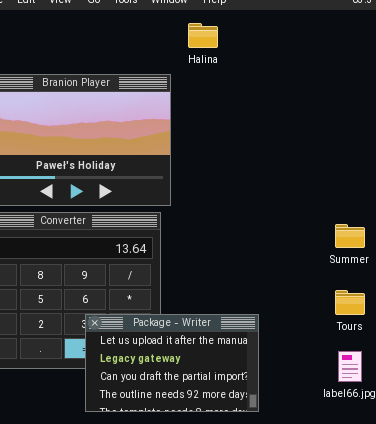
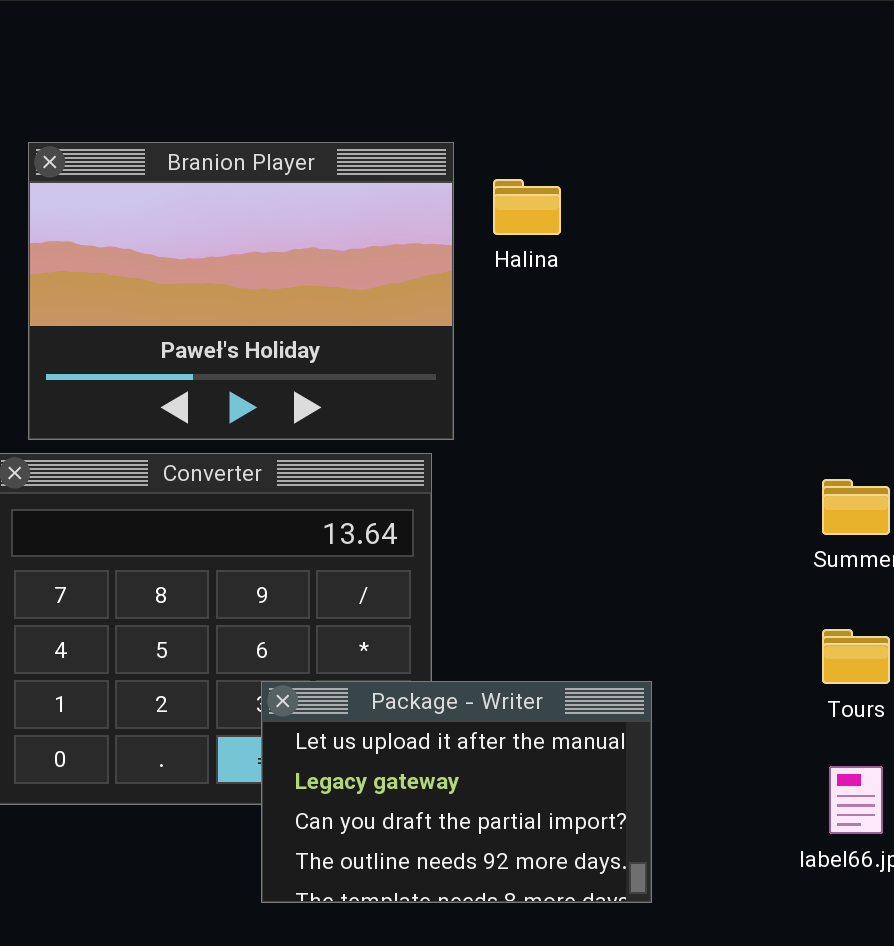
Halina: [188,23,218,48] -> [493,179,561,235], moved

